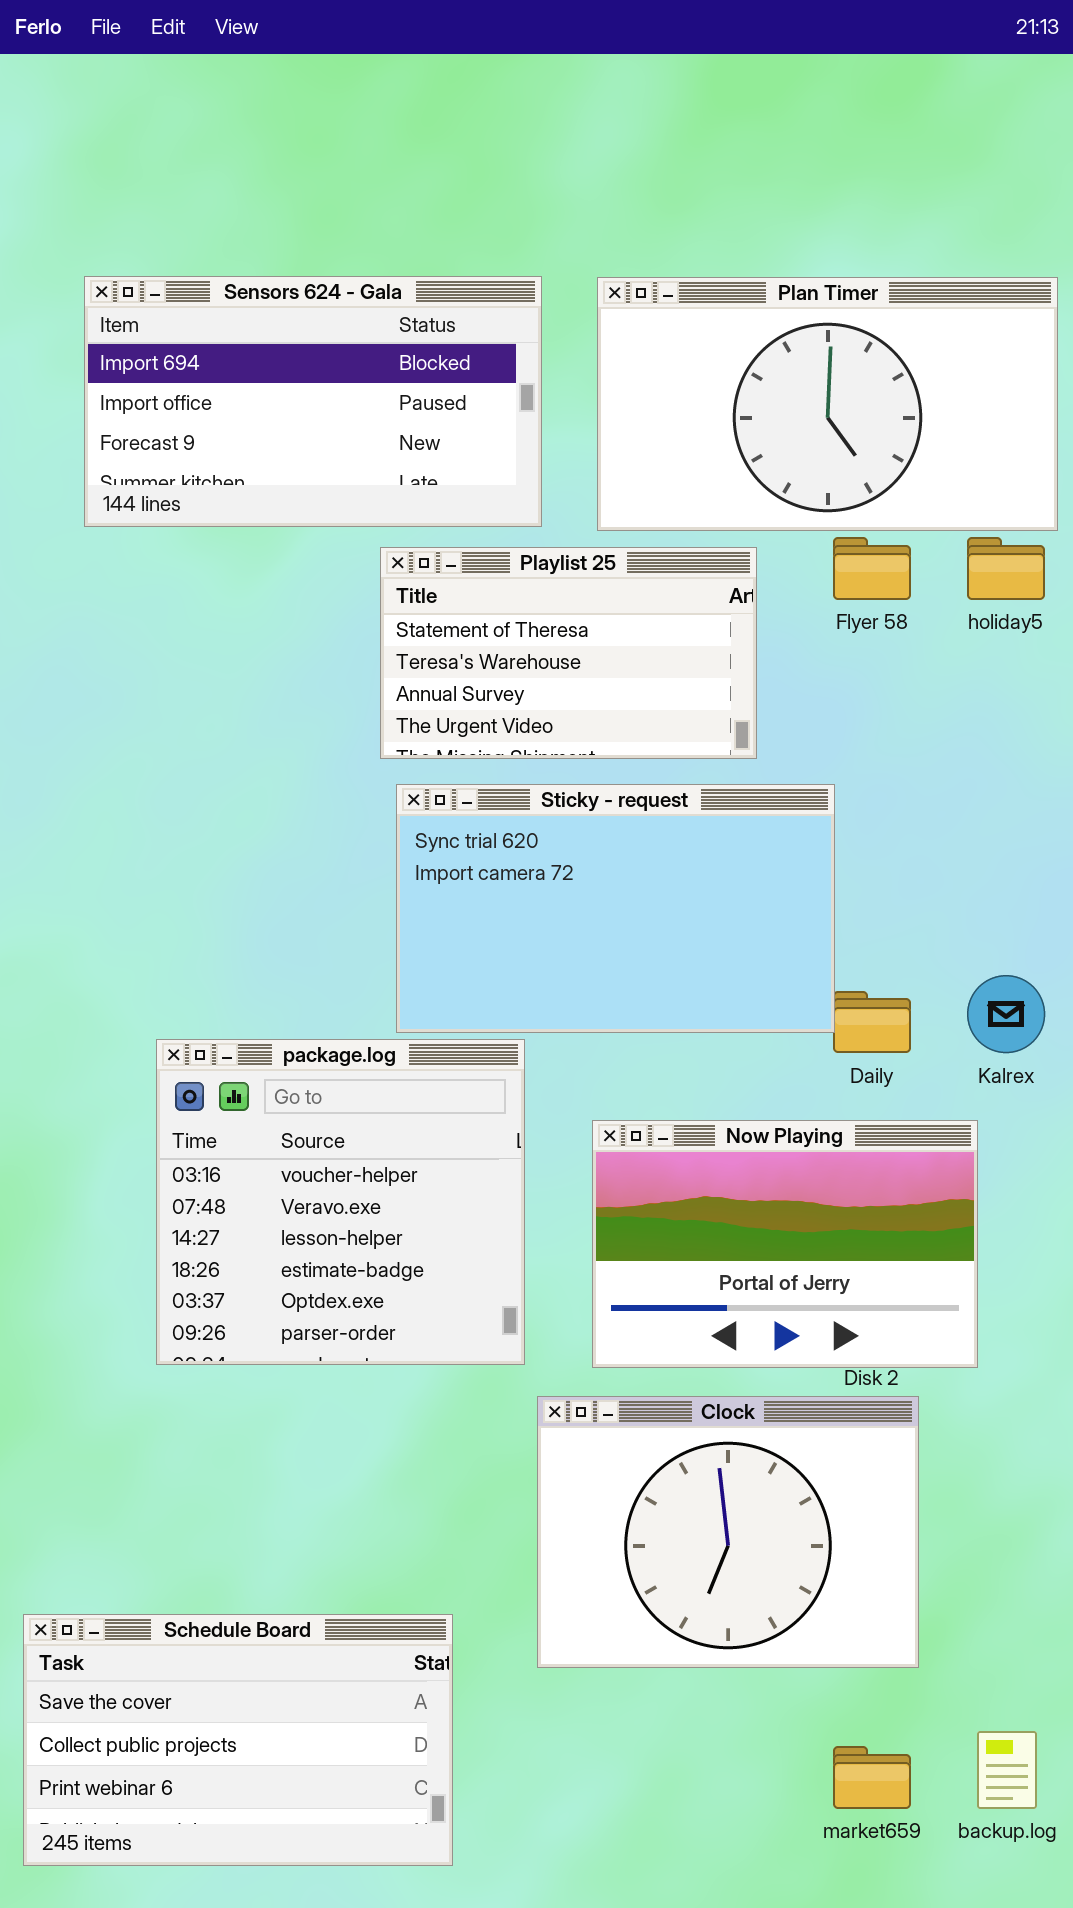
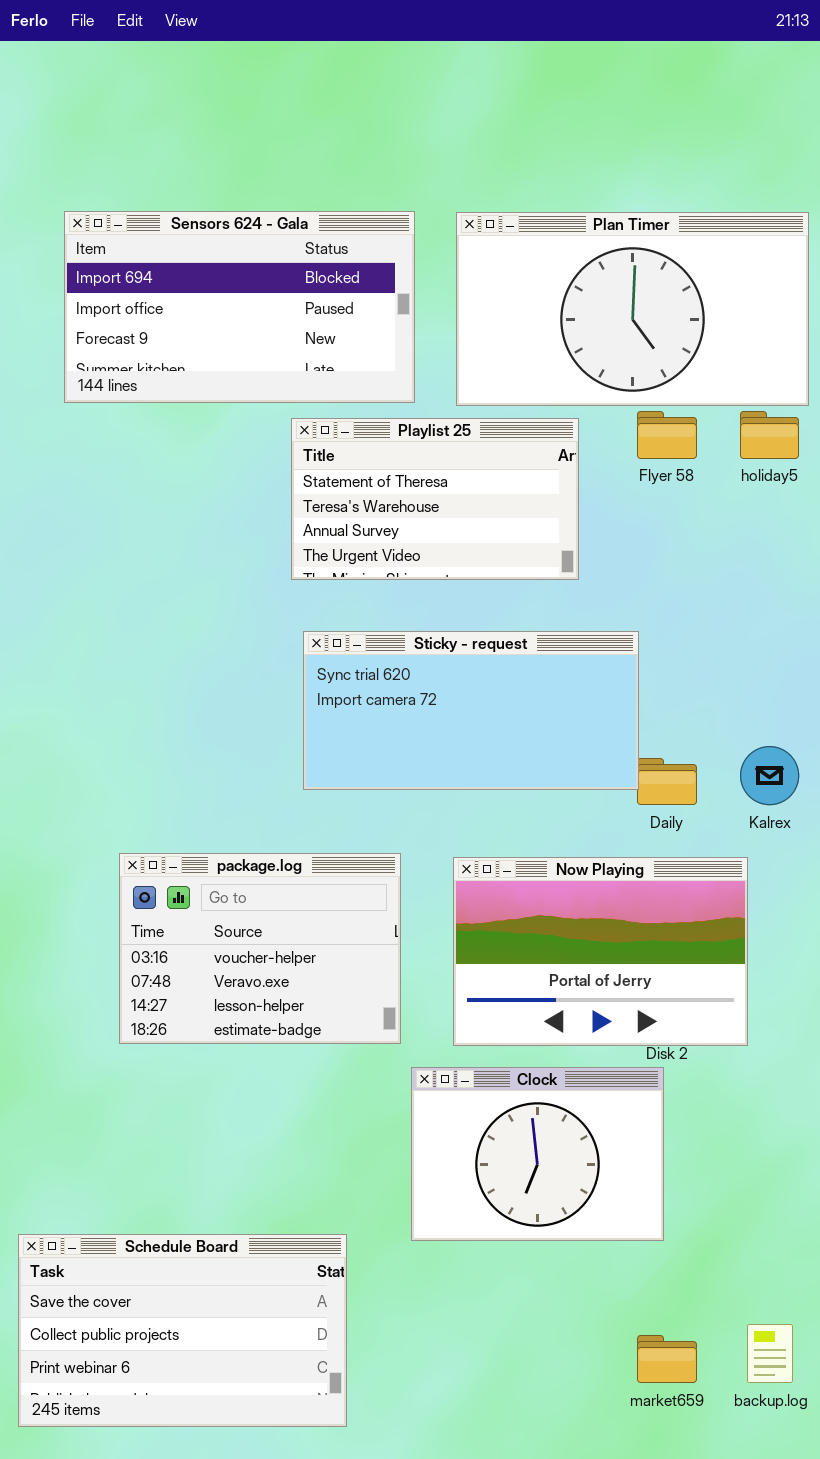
Sticky - request: [396,784,835,1033] -> [303,631,639,790], resized
package.log: [156,1039,525,1365] -> [119,853,401,1044], resized
Clock: [537,1396,919,1668] -> [411,1067,664,1241], resized

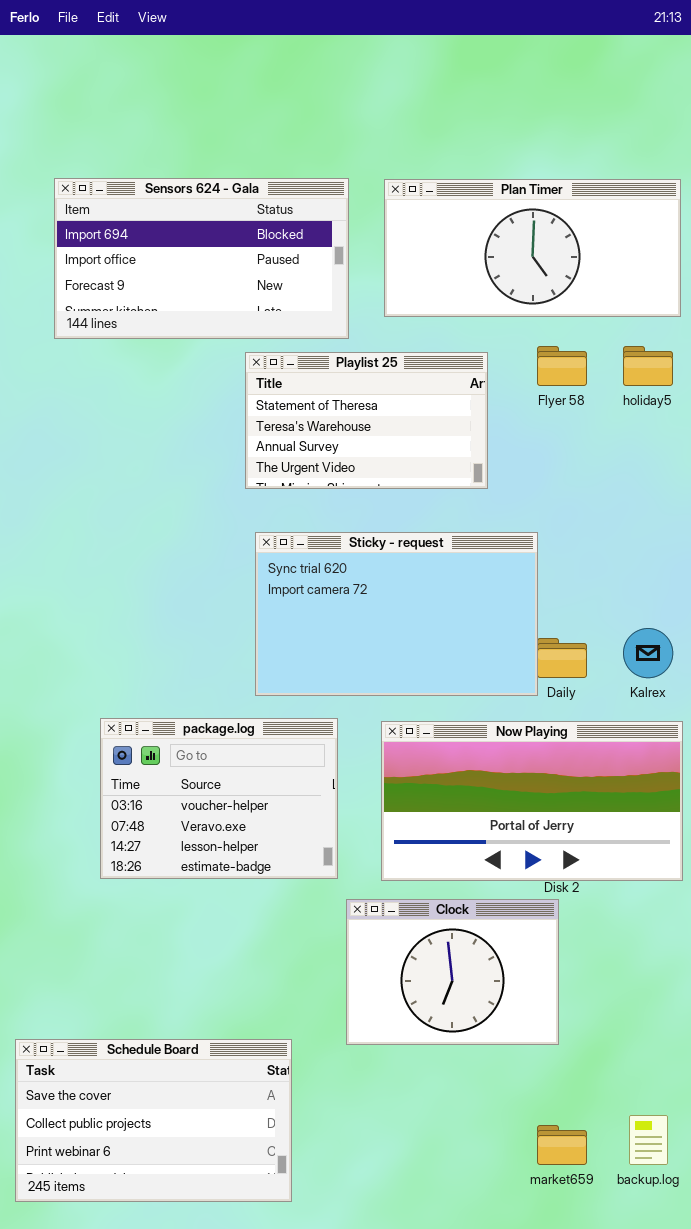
Plan Timer: [456,212,809,406] -> [384,179,681,317], resized
Sticky - request: [303,631,639,790] -> [255,532,538,696], resized
Now Playing: [453,857,748,1046] -> [381,721,683,881], resized

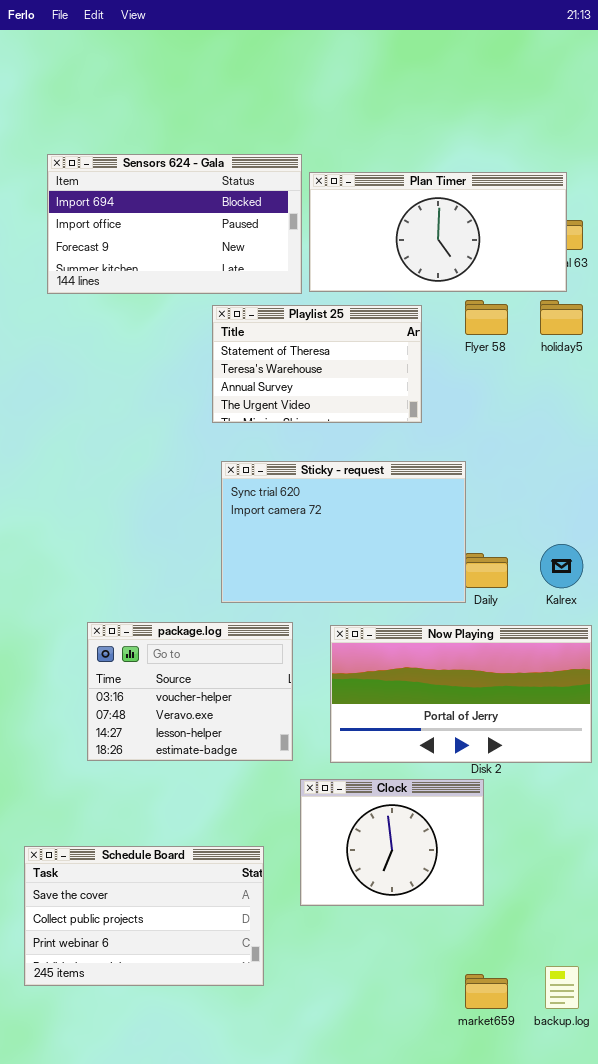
Plan Timer: [384,179,681,317] -> [309,172,567,292], moved
Schedule Board: [15,1039,292,1202] -> [24,846,264,986], moved

